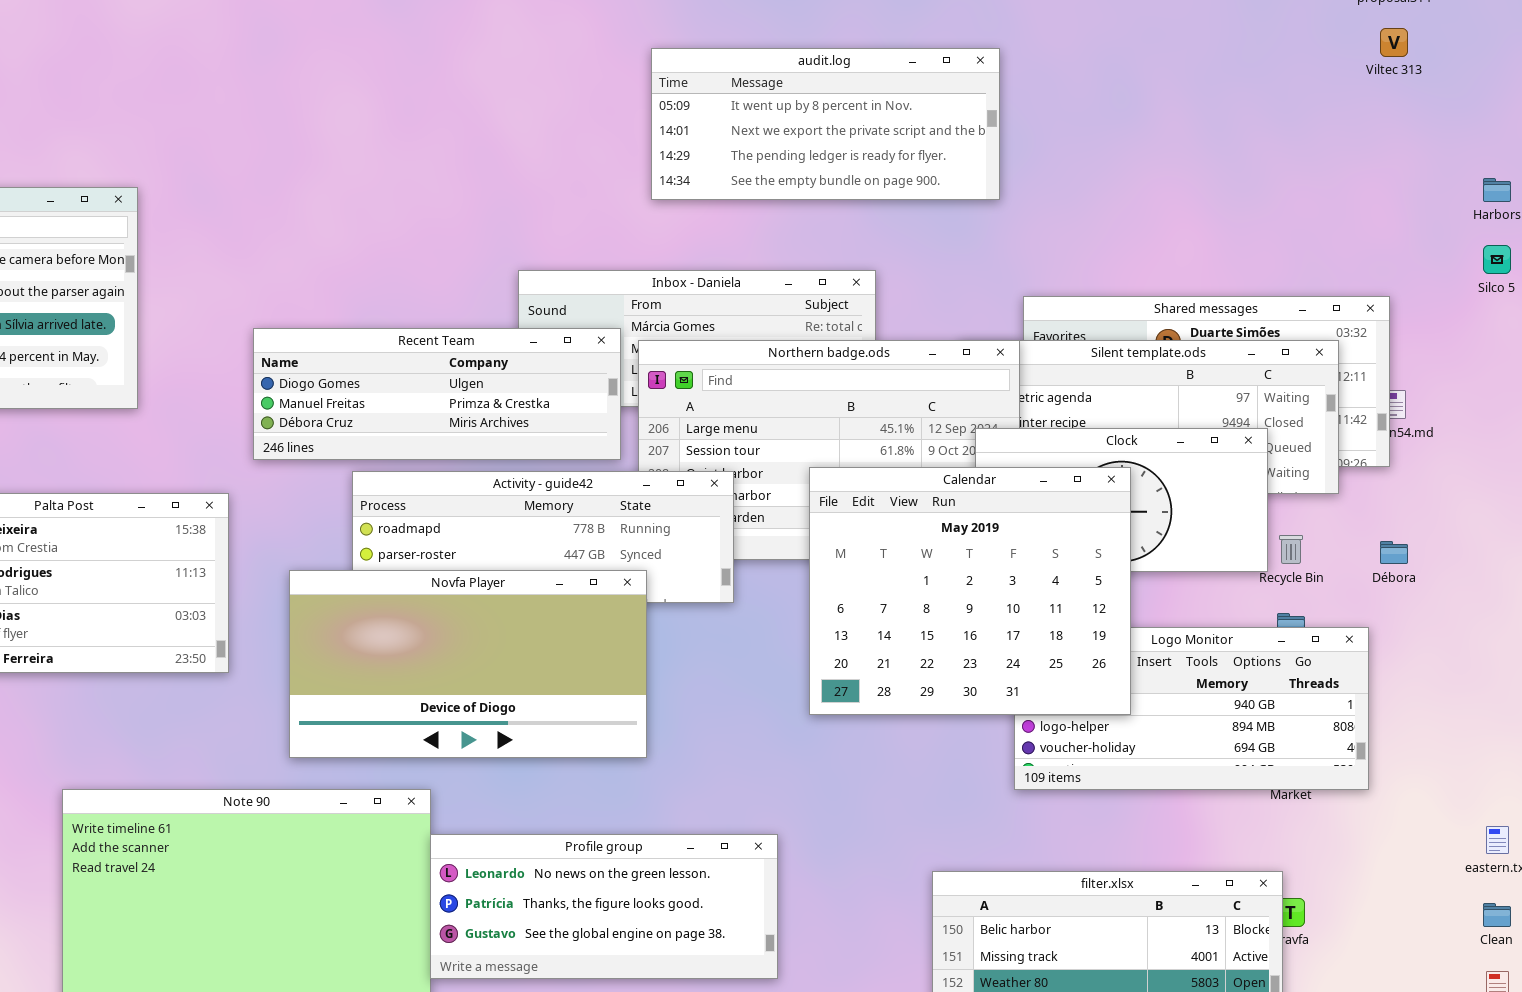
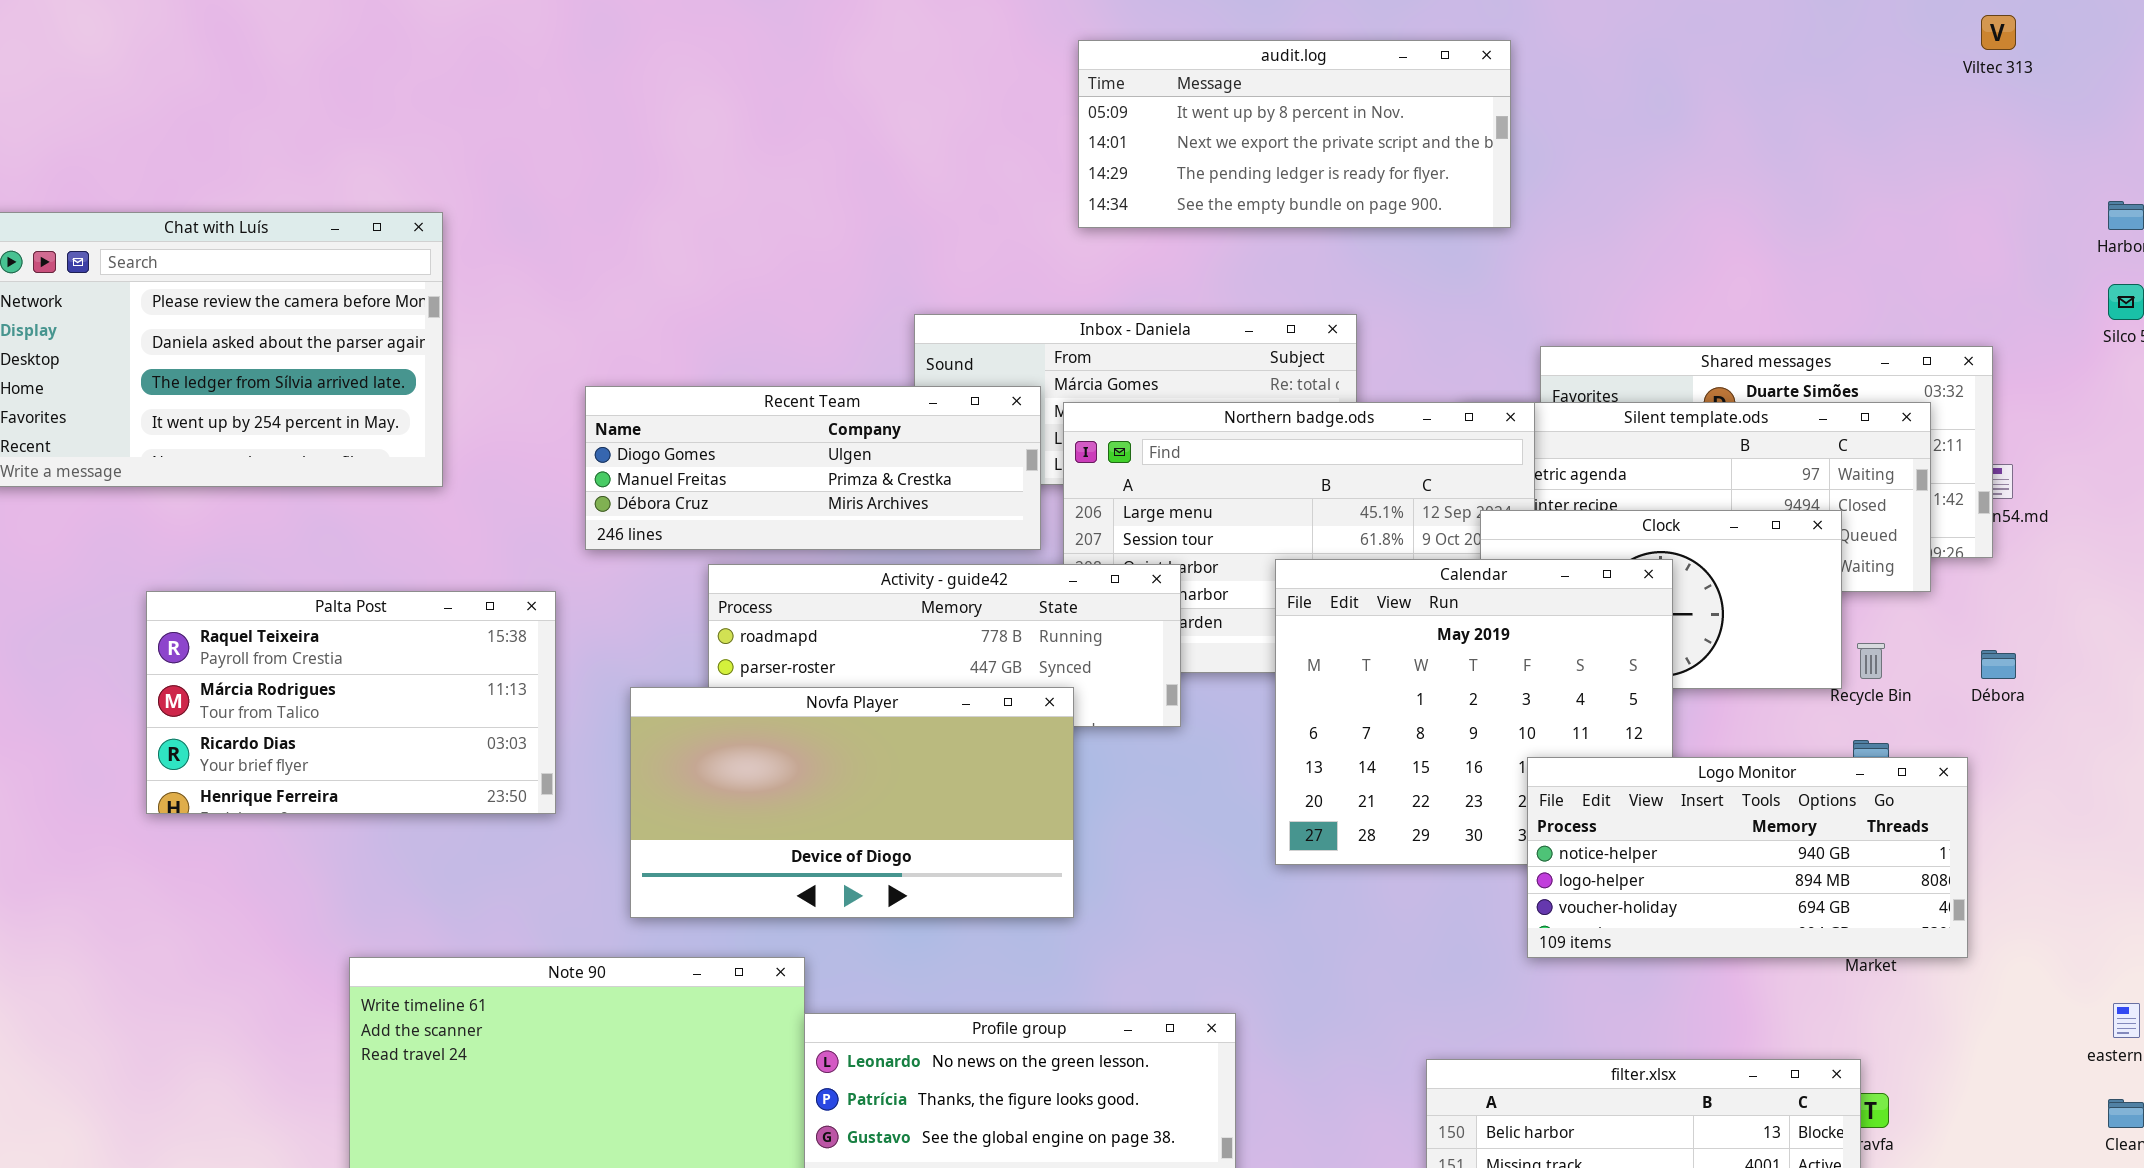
Logo Monitor: [1014,627,1369,790] -> [1527,757,1968,958], raised

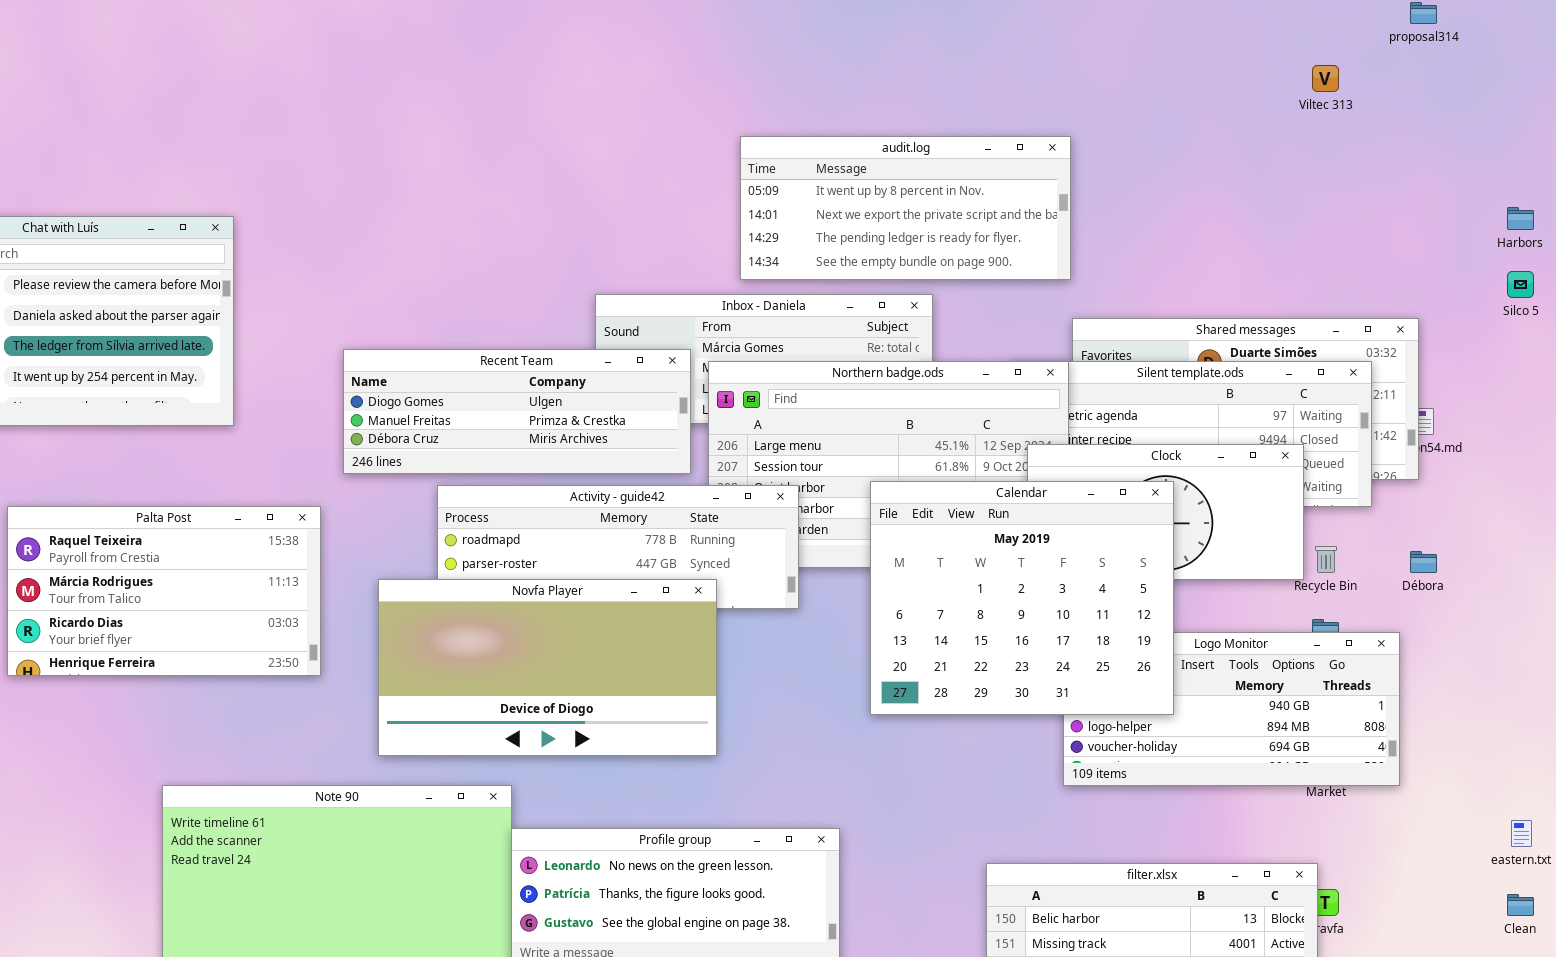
Viltec 313: [1981,15,2016,50] -> [1312,65,1339,92], moved
audit.log: [1078,40,1511,228] -> [740,136,1071,280], moved
Calendar: [1275,559,1673,865] -> [870,481,1174,715], raised

